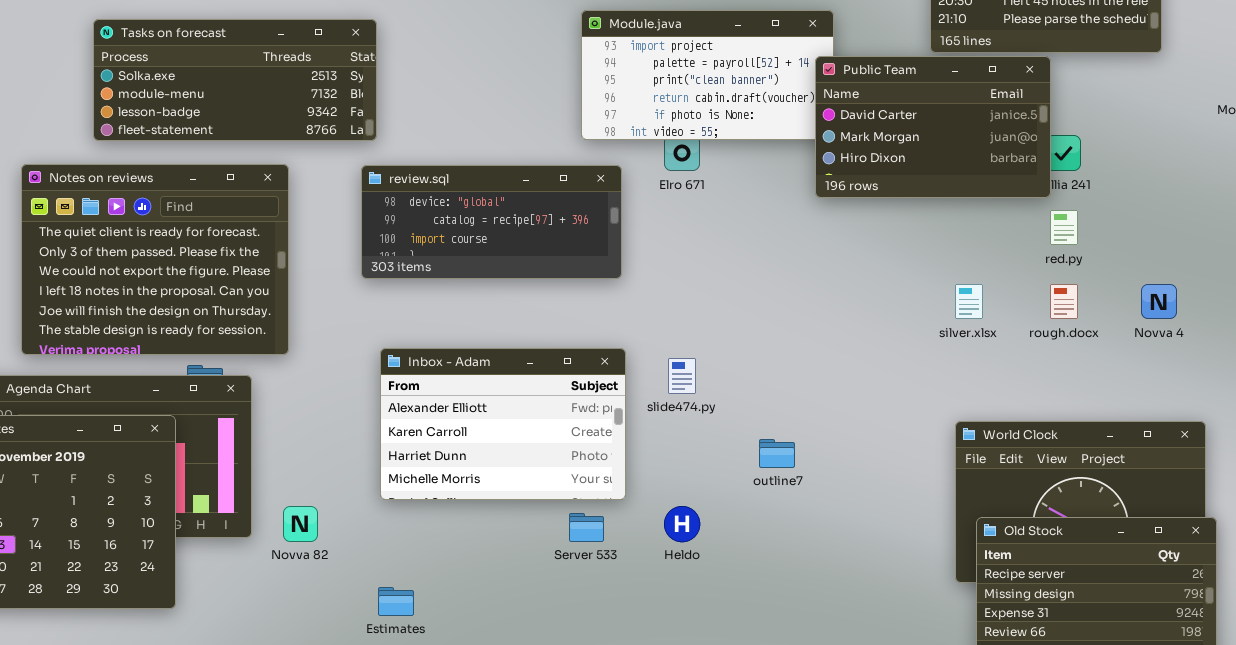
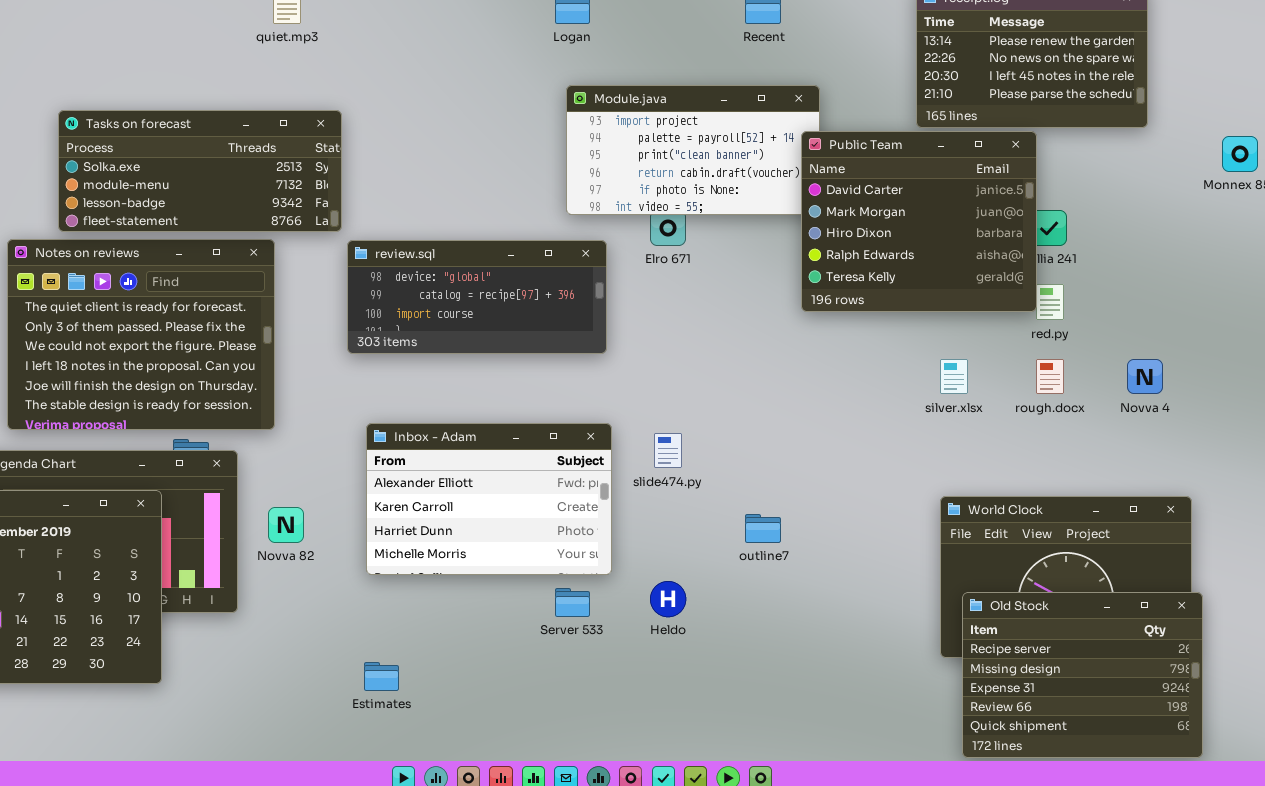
Tasks on forecast: [93,19,377,141] -> [58,110,342,232], moved
Public Team: [815,56,1051,198] -> [801,131,1037,312], resized
Novva 82: [283,506,318,542] -> [268,507,304,543], moved

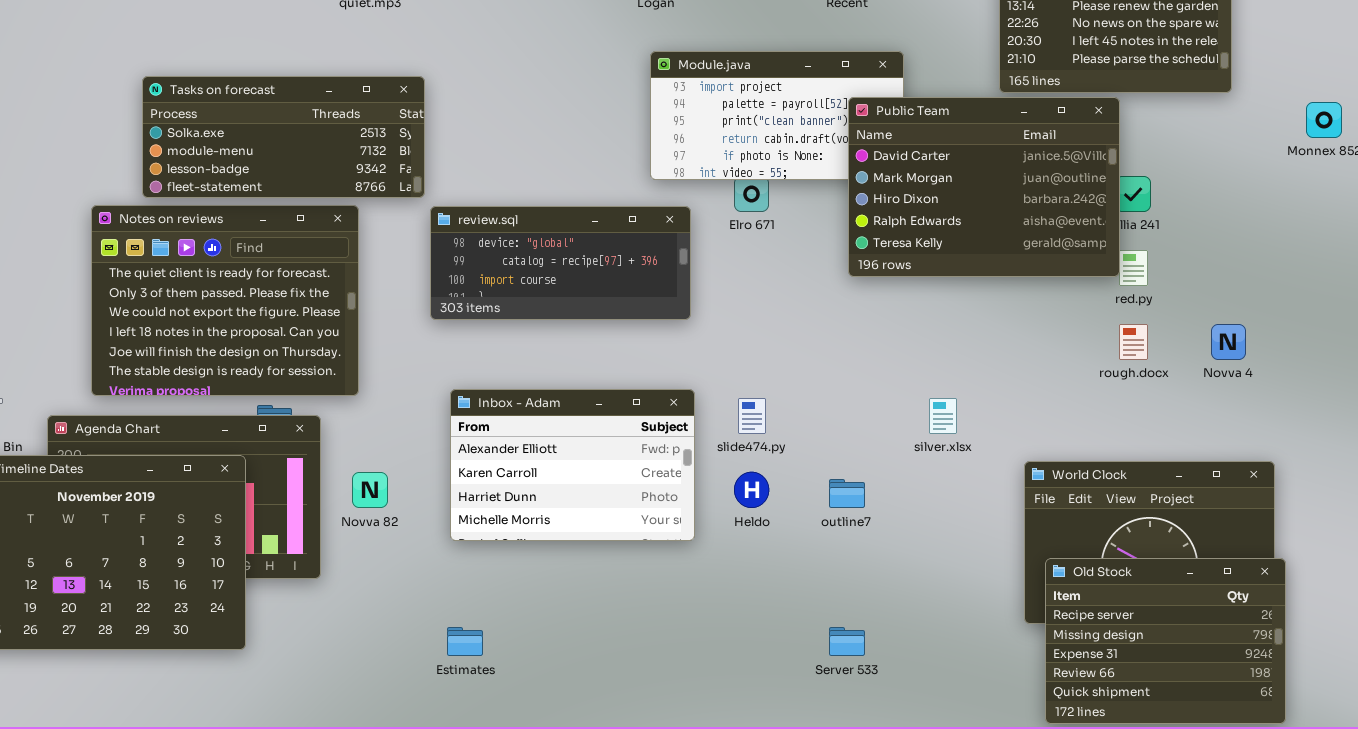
Public Team: [801,131,1037,312] -> [848,97,1120,277], resized
silver.xlsx: [940,359,968,394] -> [929,398,957,434], moved
Heldo: [650,581,686,617] -> [734,472,769,508], moved
Server 533: [555,588,590,617] -> [829,627,865,656], moved

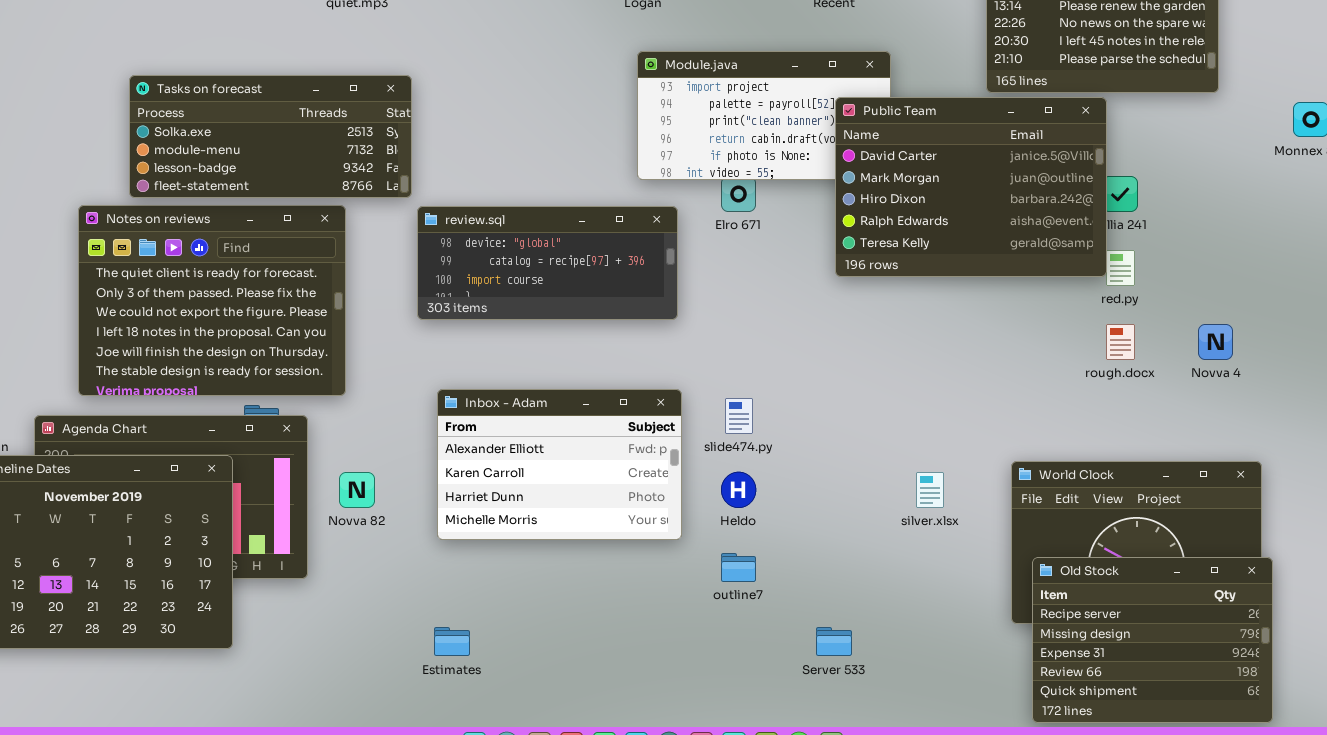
silver.xlsx: [929,398,957,434] -> [916,472,944,508], moved
outline7: [829,479,865,508] -> [721,553,756,582], moved

